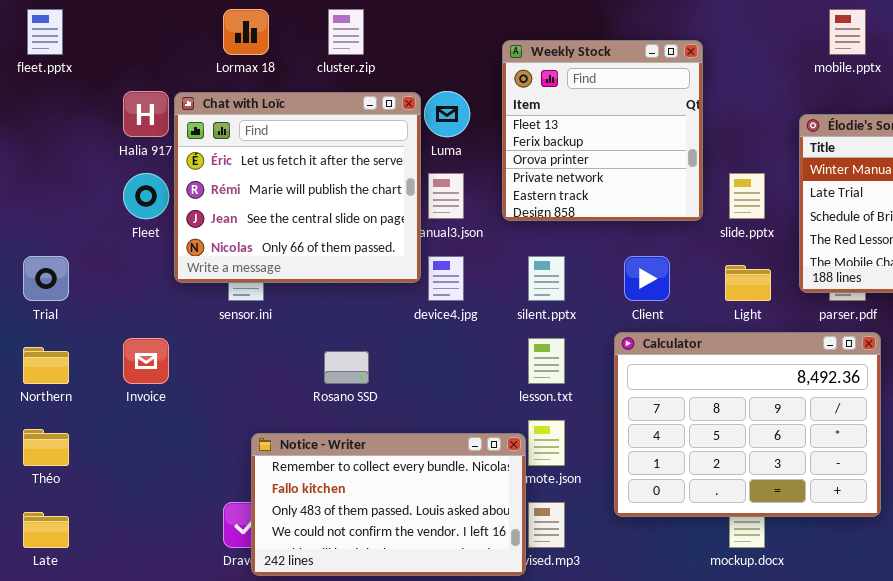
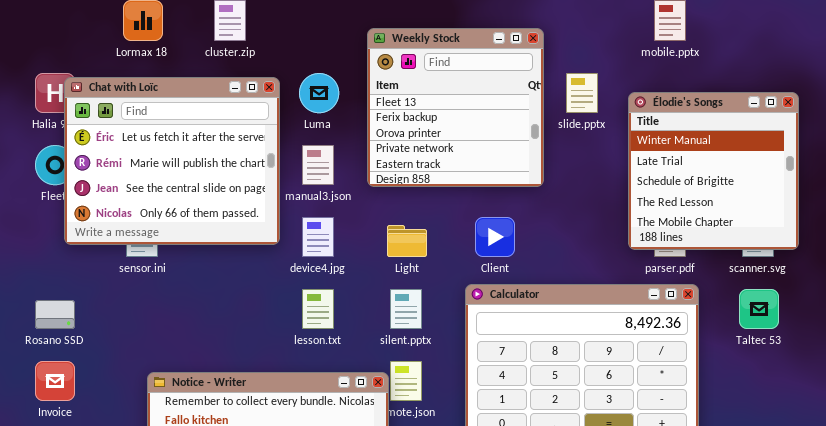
Chat with Loïc: [174,92,421,283] -> [64,77,280,245], moved
slide.pptx: [729,173,765,219] -> [566,73,598,113], moved
silent.pptx: [528,256,565,301] -> [390,289,422,329], moved
Light: [725,265,771,301] -> [387,225,427,257], moved
Invoice: [123,338,169,384] -> [35,361,75,401], moved
lesson.txt: [528,338,565,384] -> [302,289,334,329], moved
Rosano SSD: [324,351,369,384] -> [35,300,75,329], moved

